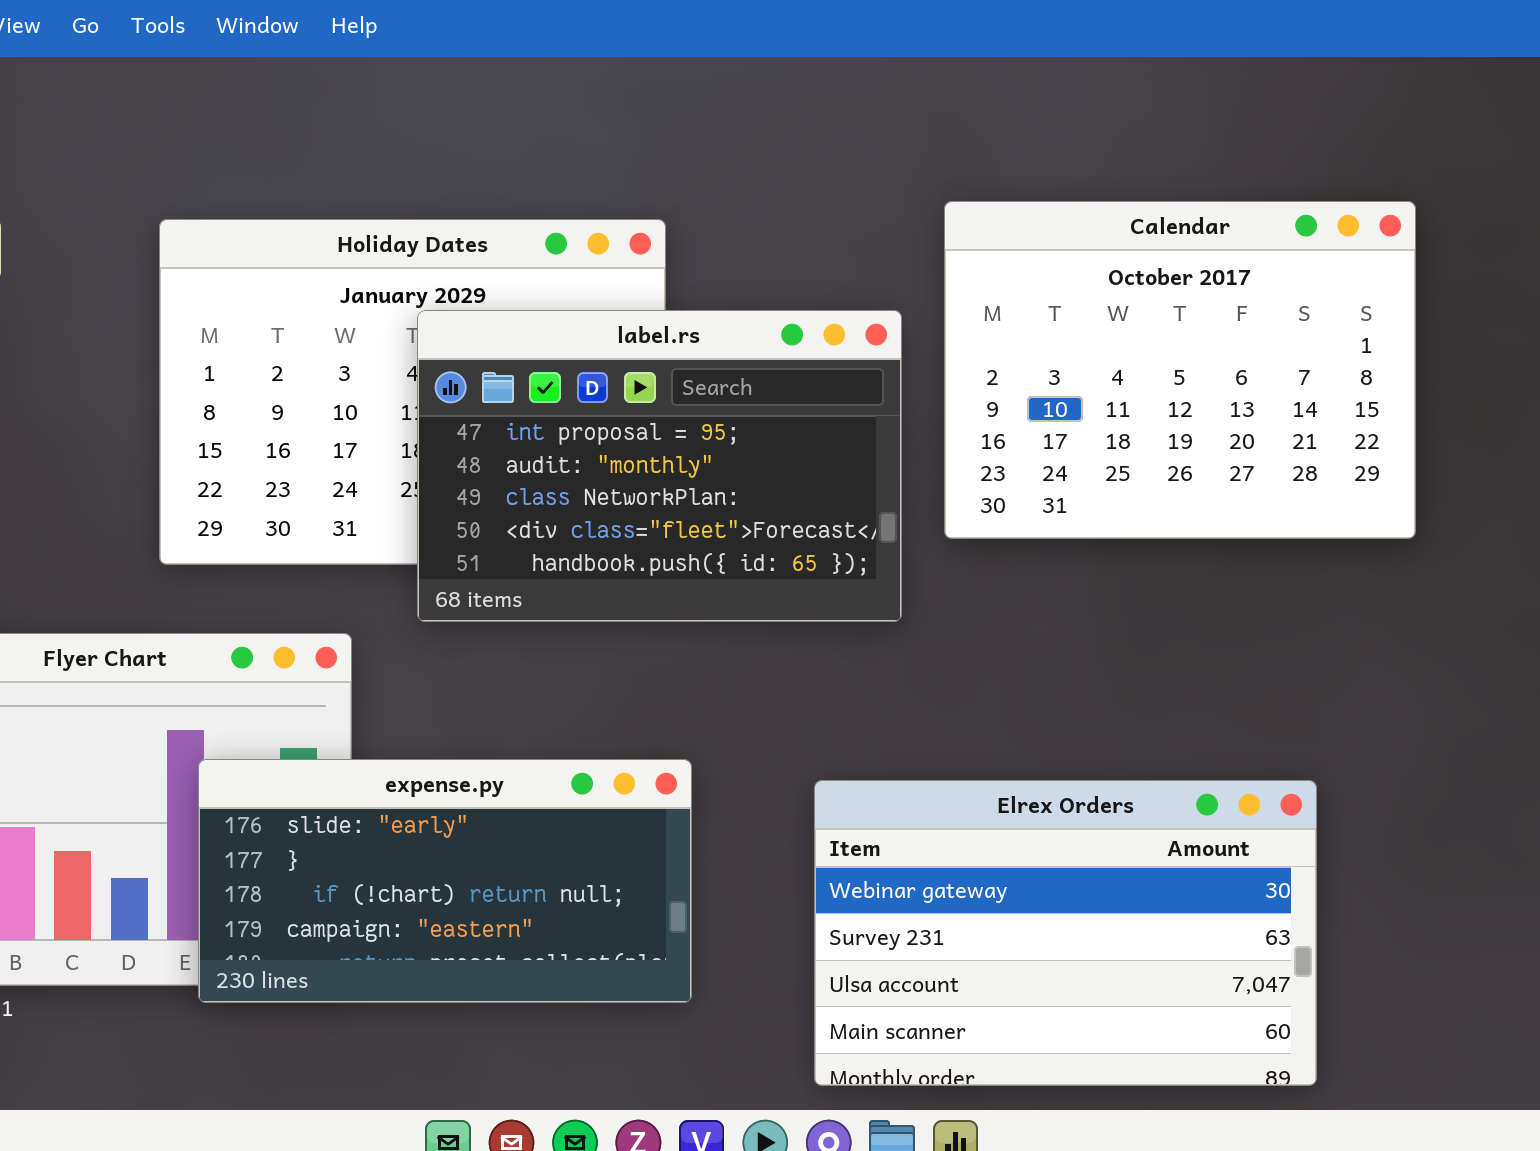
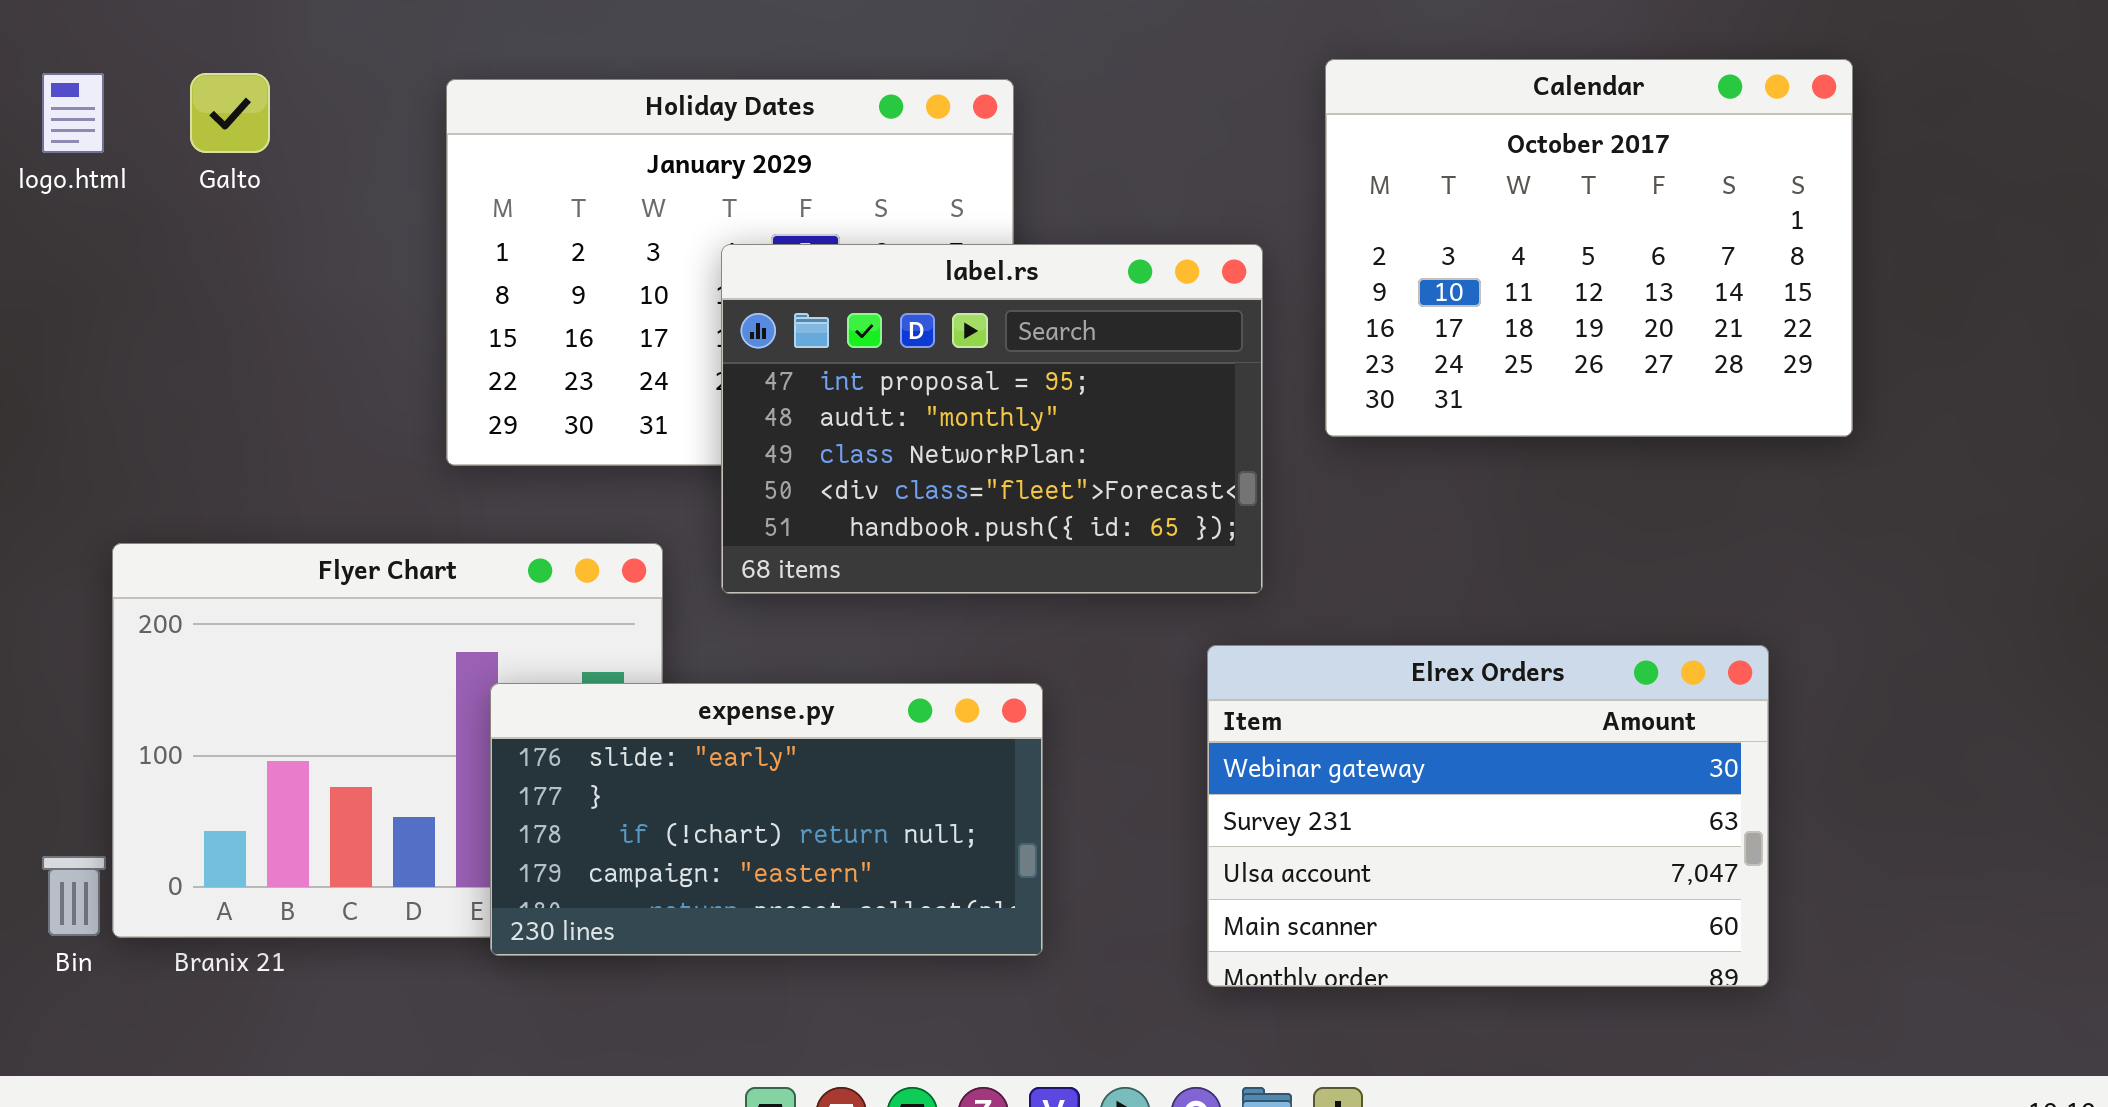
label.rs: [417,310,902,622] -> [721,244,1263,594], moved
Elrex Orders: [814,780,1317,1086] -> [1207,645,1769,987], moved

